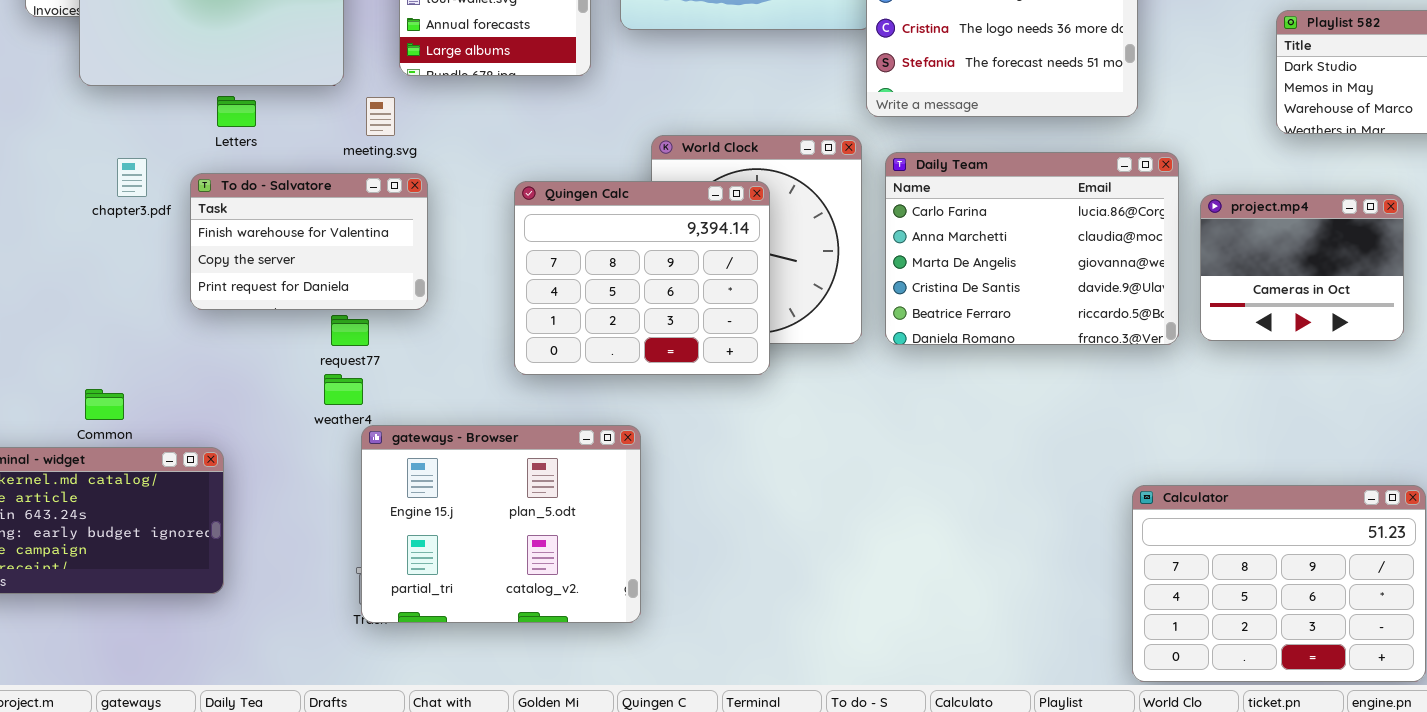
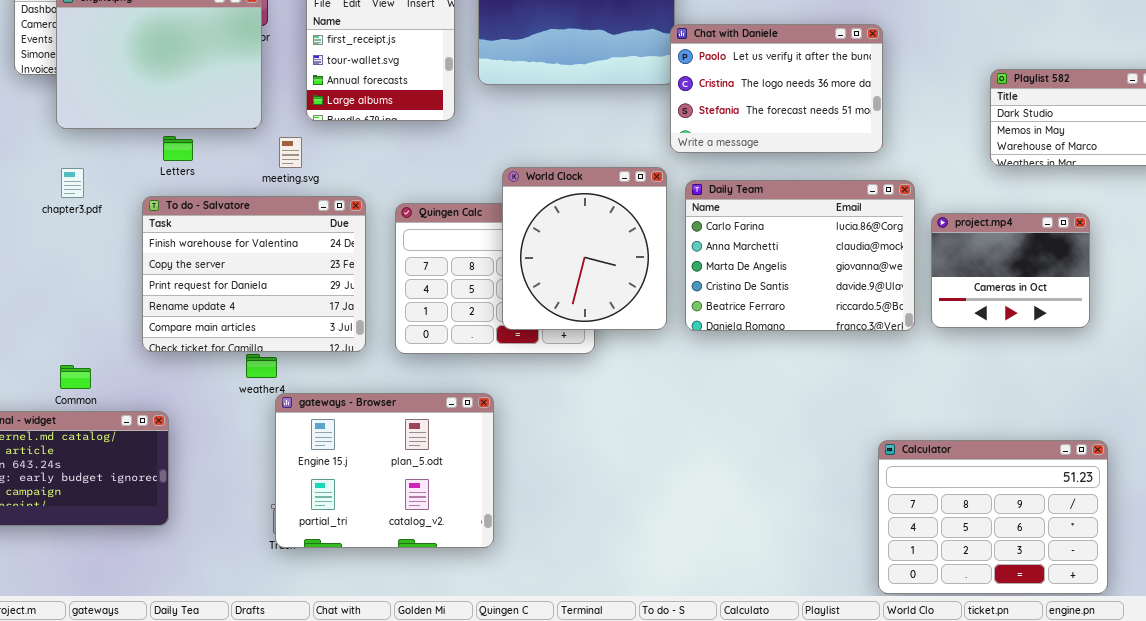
World Clock: [651,135,862,344] -> [502,167,667,330], raised
chapter3.pdf: [117,158,147,197] -> [61,168,84,198], moved
To do - Salvatore: [190,173,428,310] -> [142,196,366,352], resized

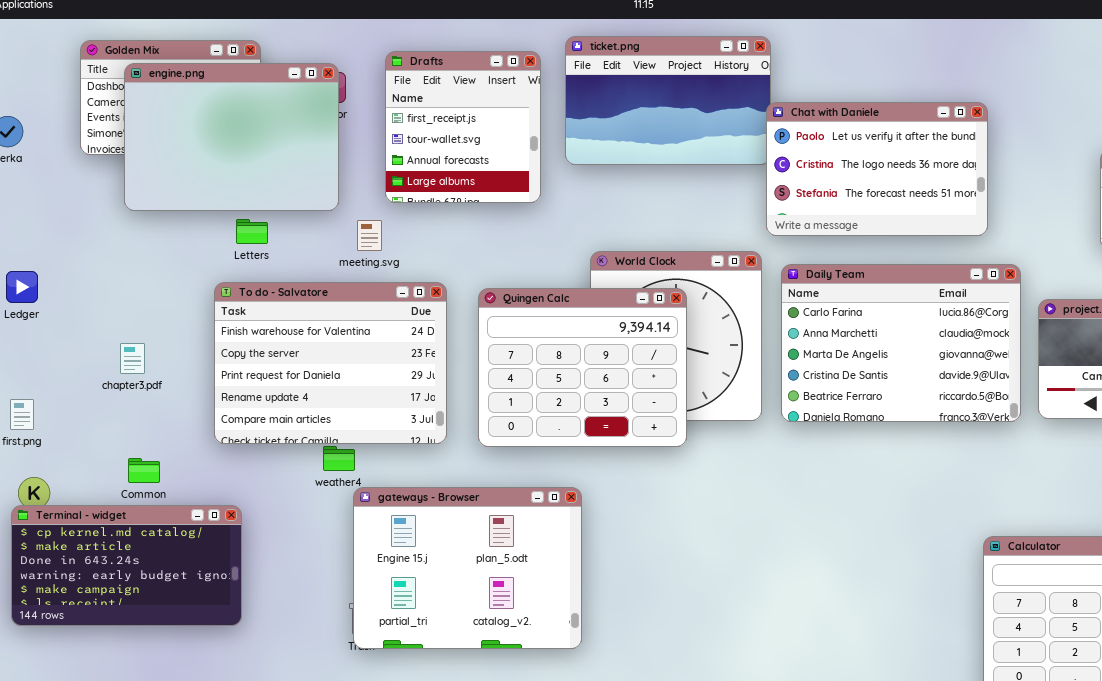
chapter3.pdf: [61,168,84,198] -> [120,343,145,374], moved
Quingen Calc: [395,203,595,354] -> [478,288,687,447], raised

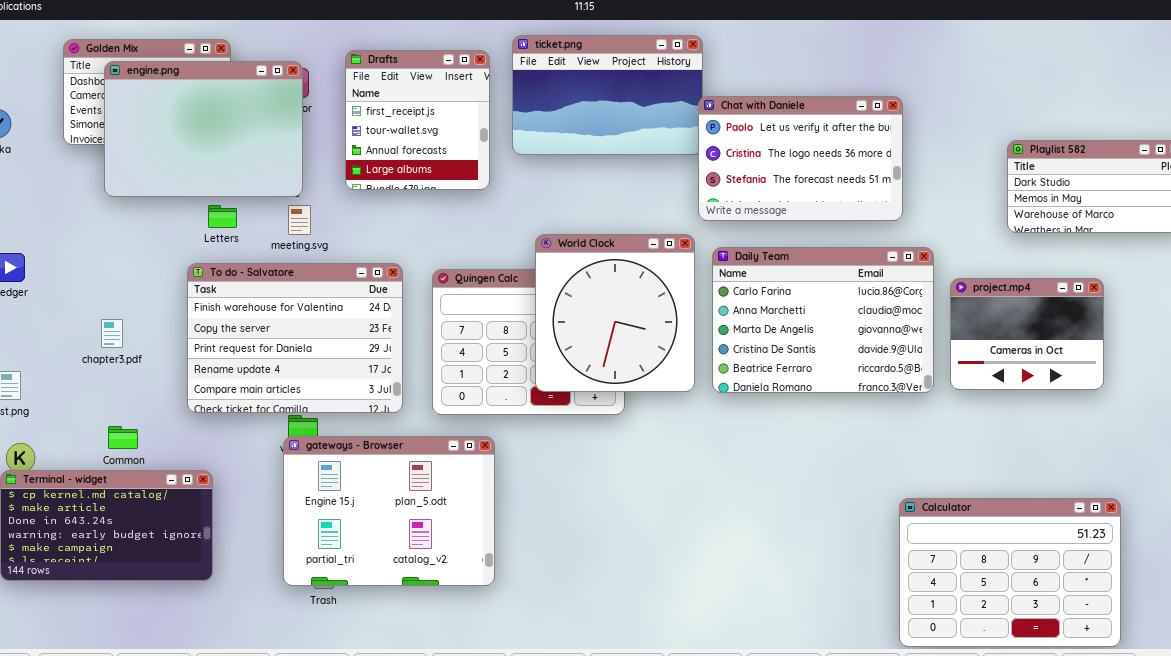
meeting.svg: [357,220,382,251] -> [288,205,311,235], moved
World Clock: [590,251,762,421] -> [535,234,695,392], raised
gateways - Browser: [353,487,582,649] -> [283,436,495,586], moved

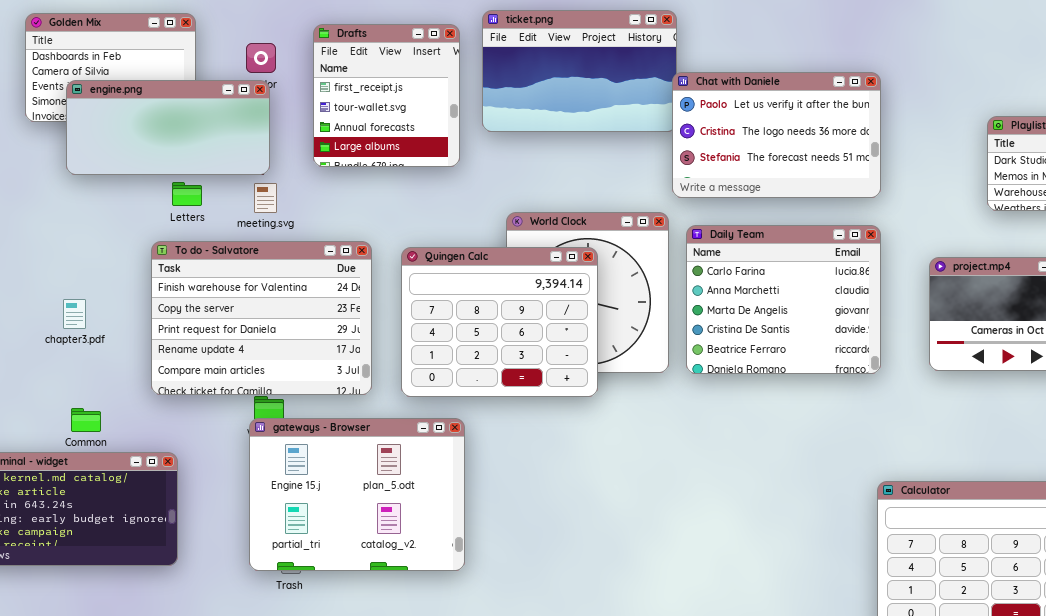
engine.png: [104,61,303,197] -> [66,80,270,175], resized
Daily Team: [712,247,934,393] -> [686,225,881,374], resized
Quingen Calc: [432,269,625,415] -> [401,247,598,397], raised

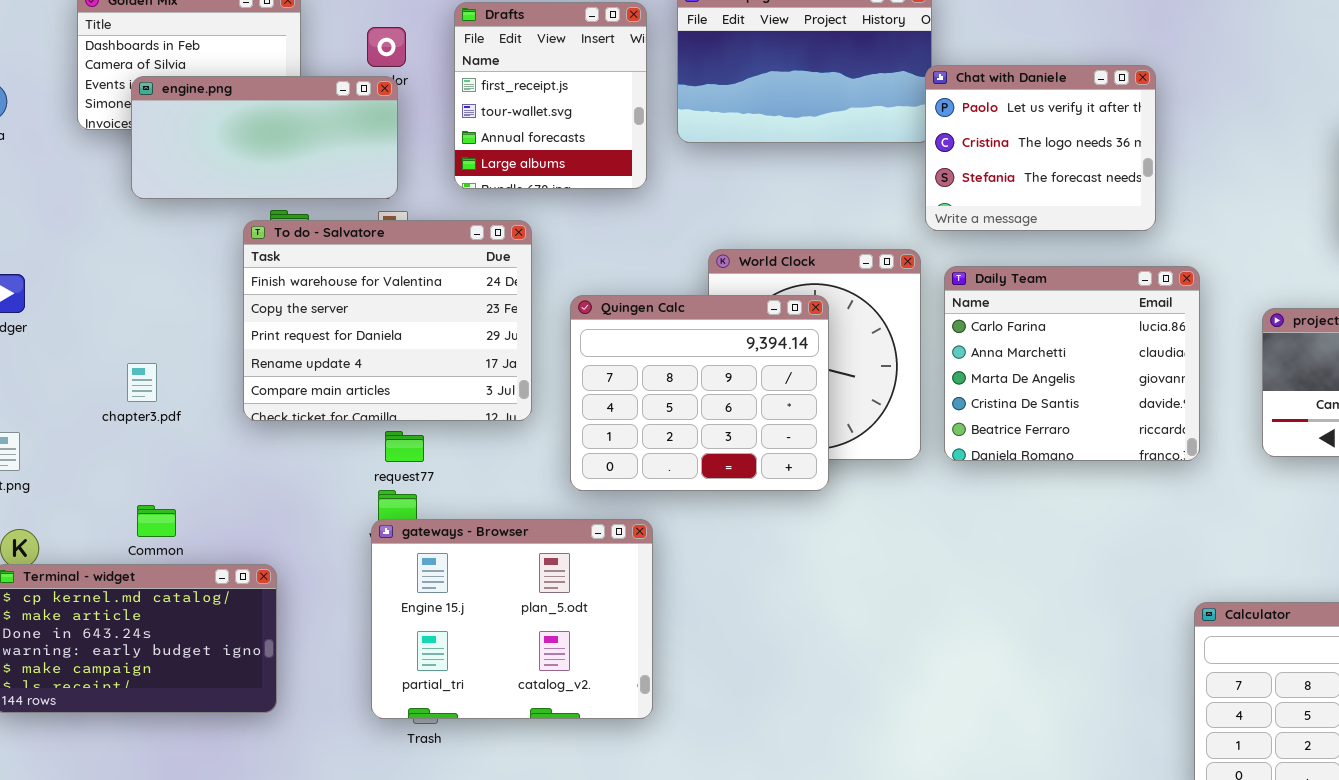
Chat with Daniele: [672,72,881,198] -> [925,65,1156,231], resized
To do - Salvatore: [151,241,372,395] -> [243,220,532,421], moved

